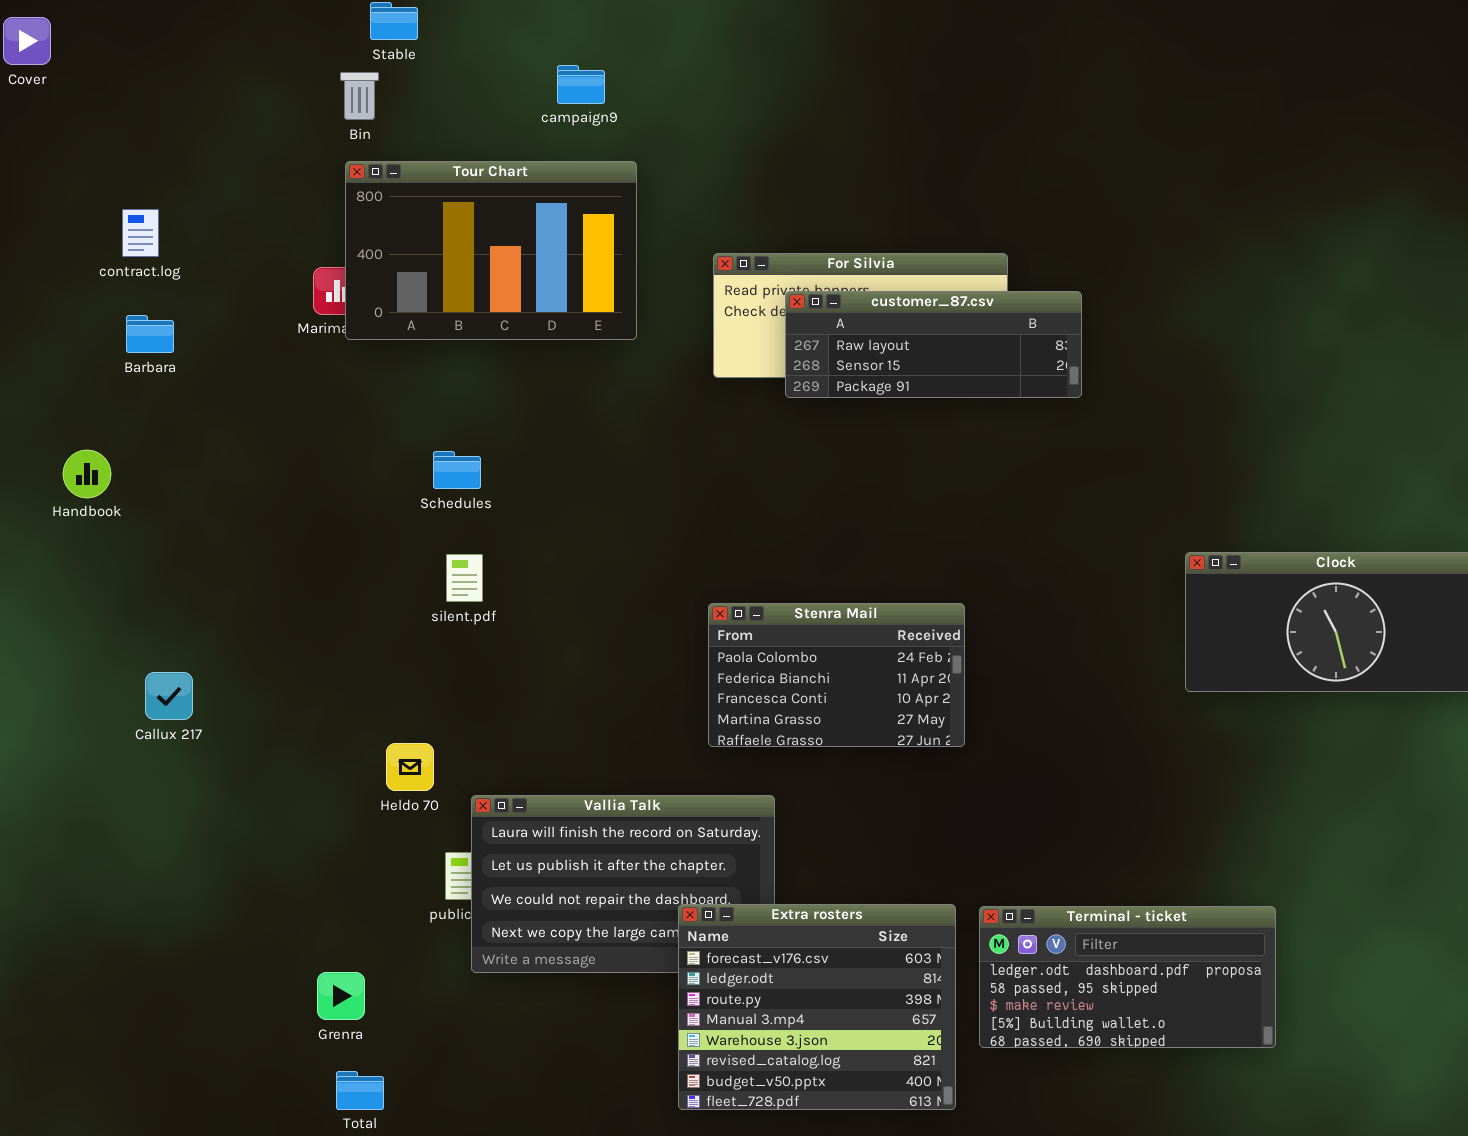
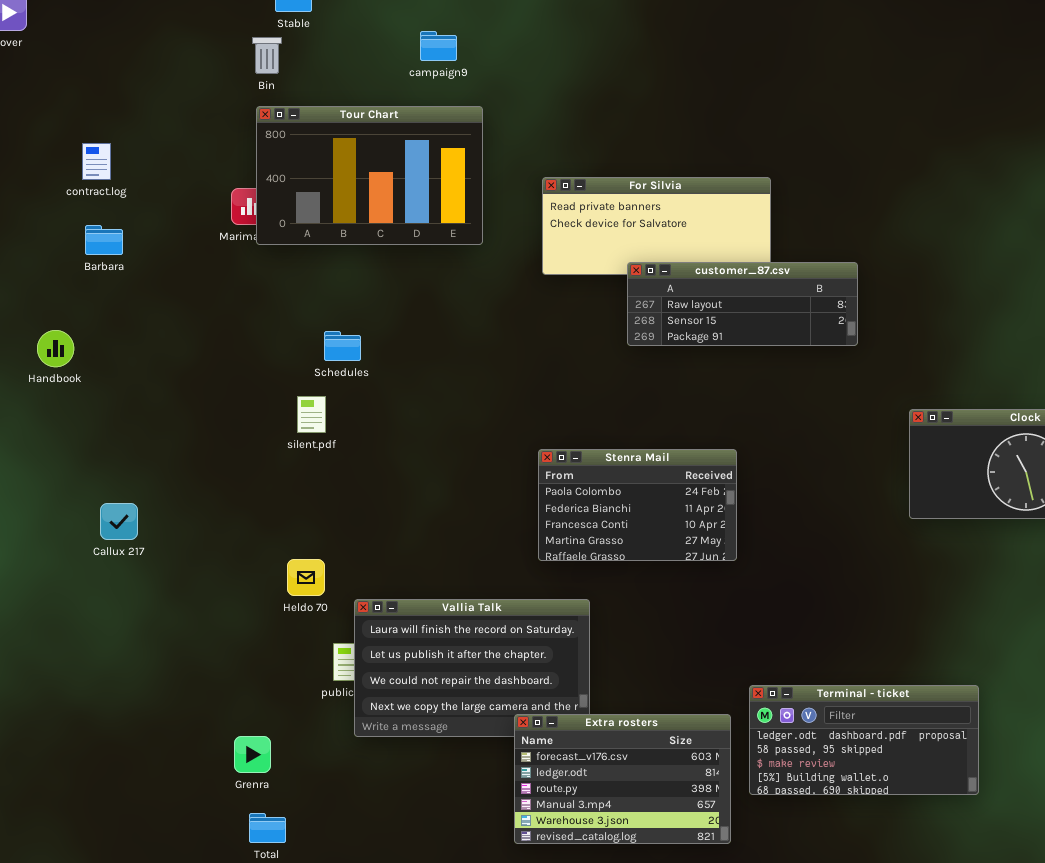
customer_87.csv: [785,291,1082,398] -> [627,262,858,346], moved
silent.pdf: [446,554,483,602] -> [297,396,326,433], moved
Extra rosters: [678,904,956,1110] -> [514,714,731,844], resized

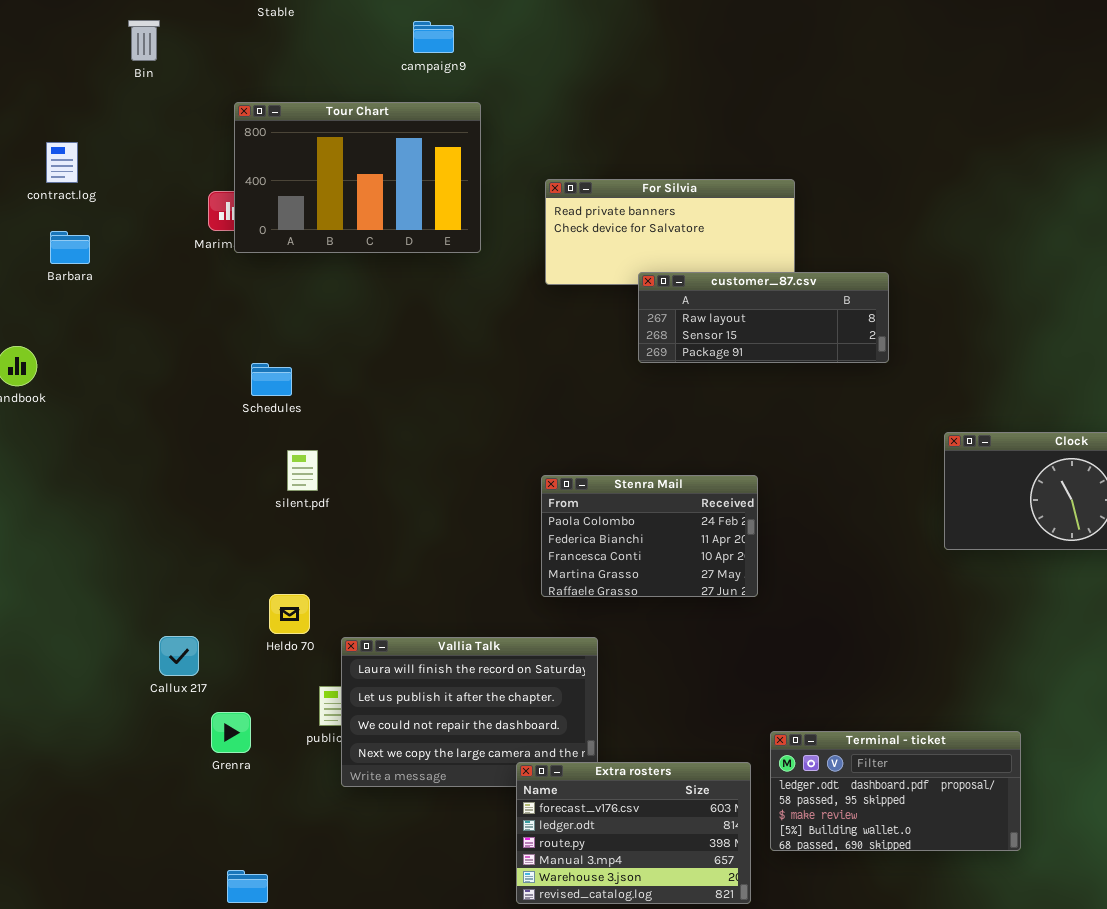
Bin: [252,37,282,74] -> [128,20,160,61], moved
Schedules: [324,331,361,361] -> [251,363,292,396], moved
silent.pdf: [297,396,326,433] -> [287,450,318,491], moved
Callux 217: [100,503,138,540] -> [159,636,199,676], moved
Grenra: [234,736,271,773] -> [211,712,251,753], moved

